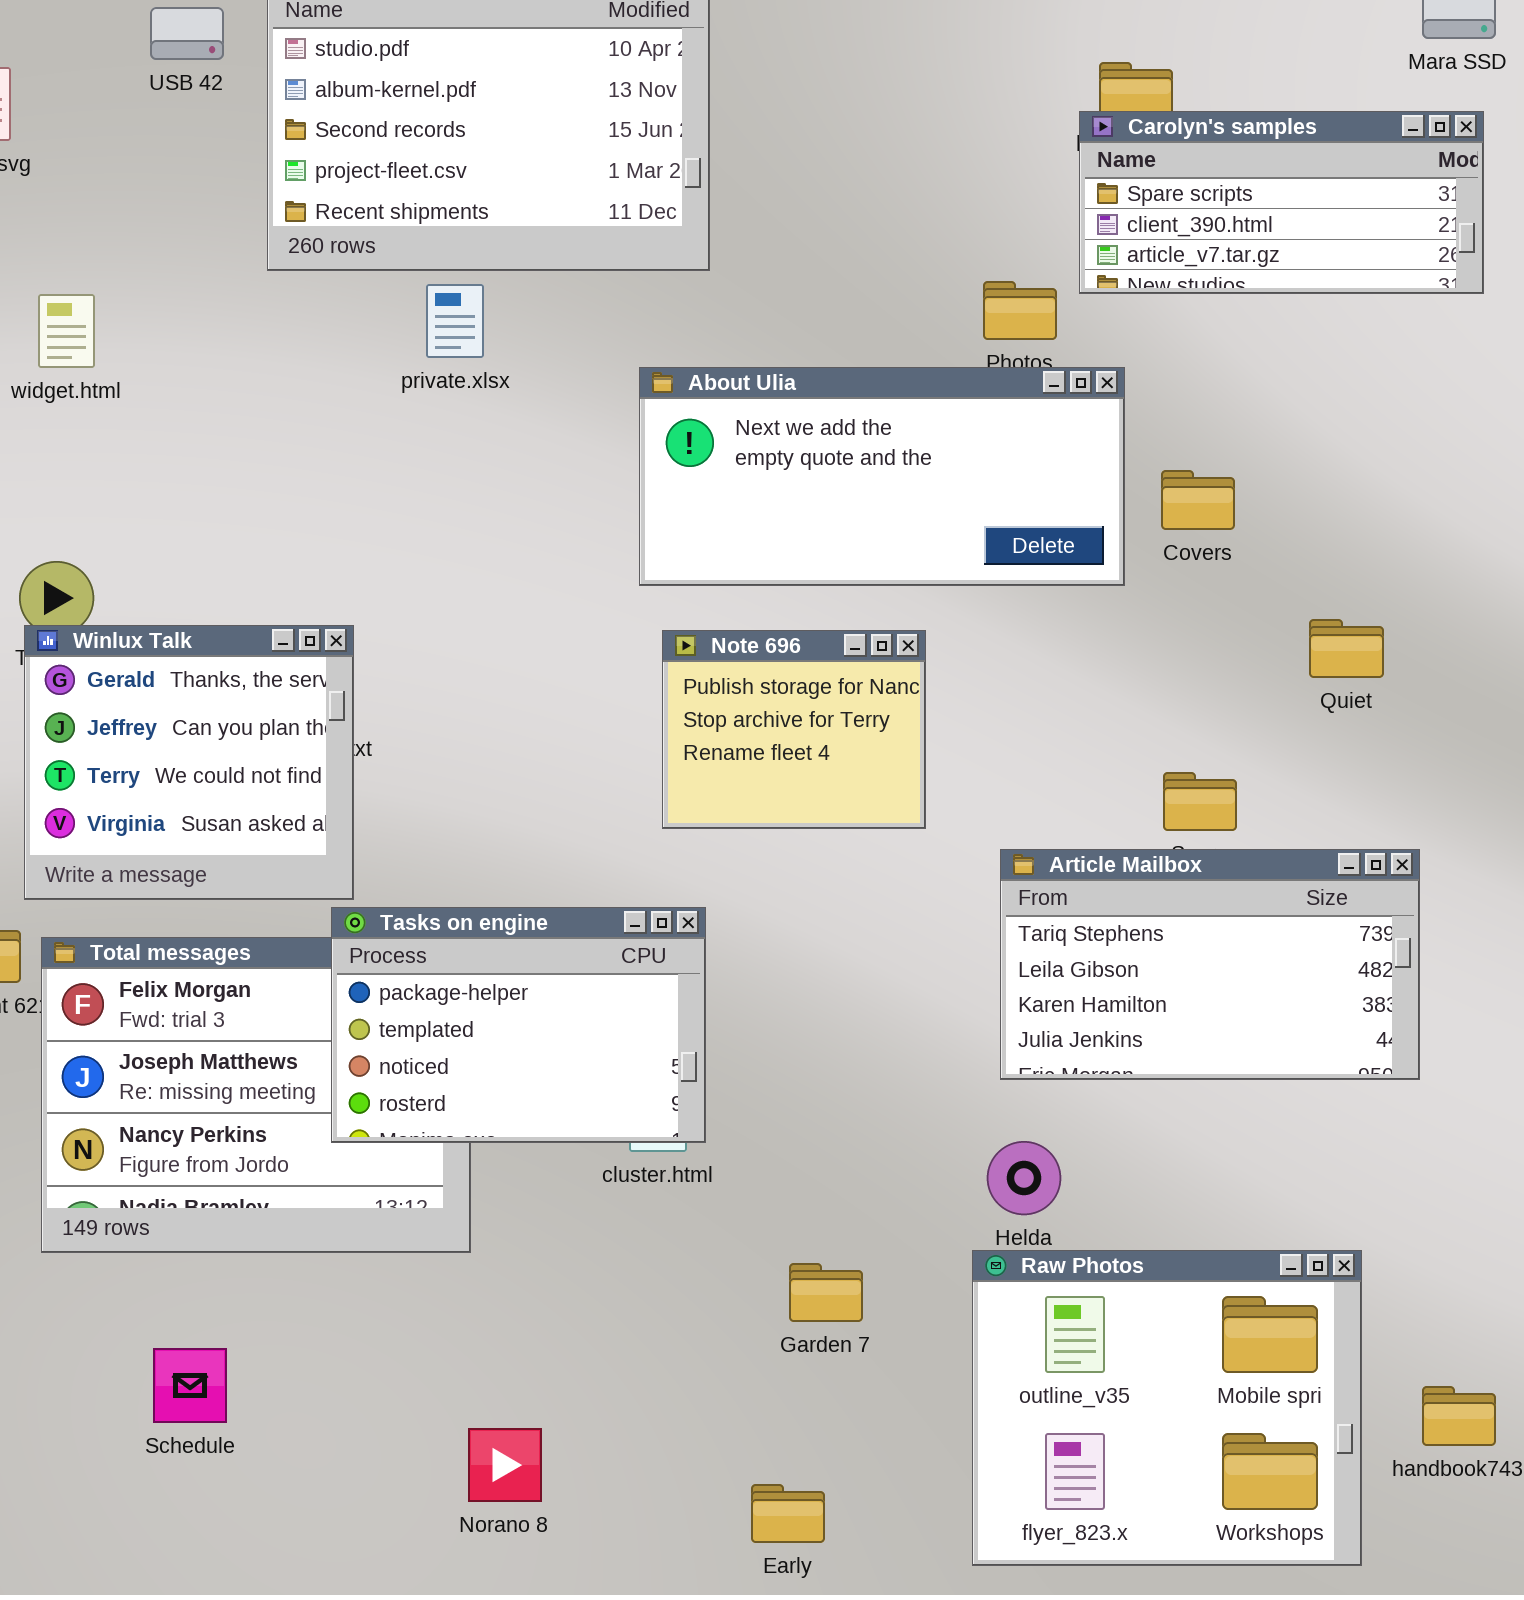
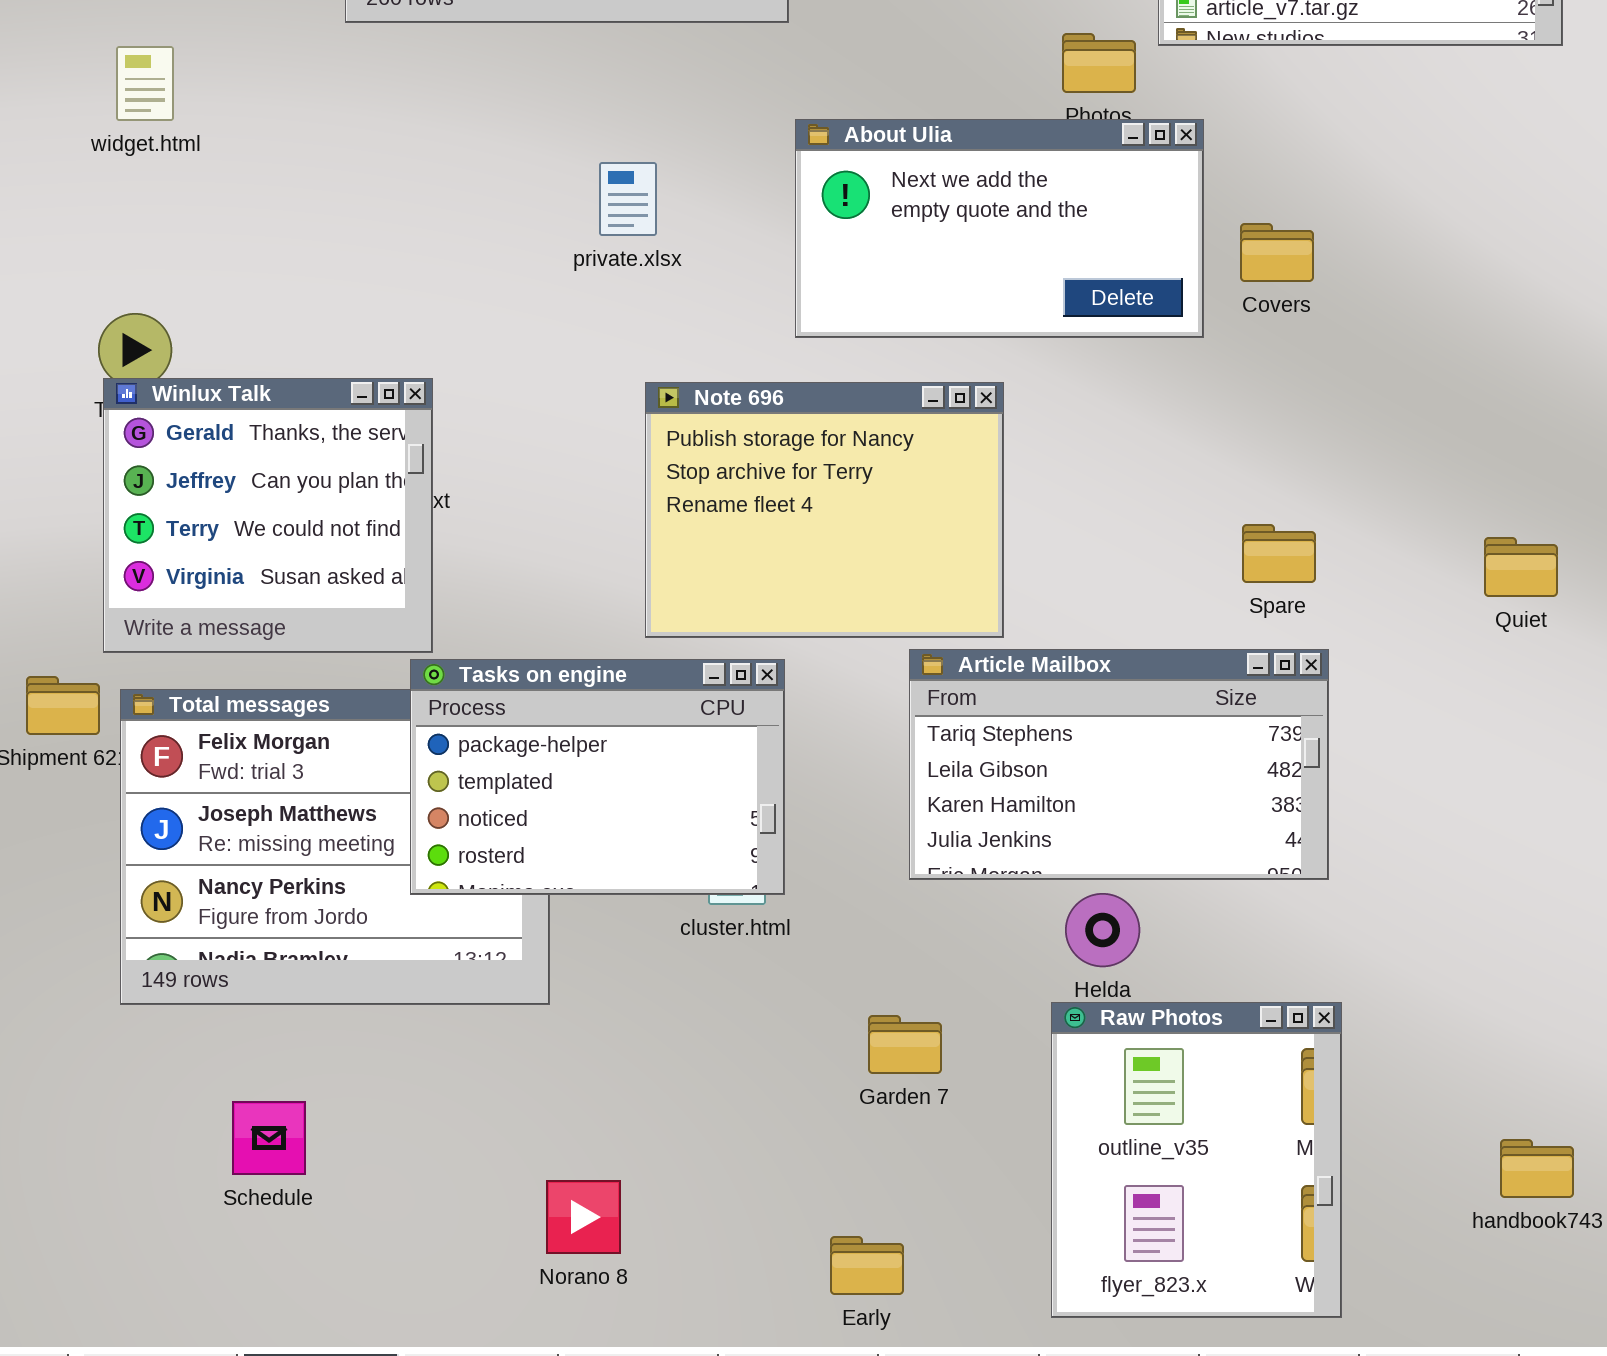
private.xlsx: [426,284,484,358] -> [599,162,657,236], moved
About Ulia: [639,367,1125,586] -> [795,119,1204,338], resized
Quiet: [1309,619,1384,678] -> [1484,537,1558,597], moved
Note 696: [662,630,926,829] -> [645,382,1004,638], resized
Article Mailbox: [1000,849,1420,1080] -> [909,649,1329,880], moved
Raw Photos: [972,1250,1362,1566] -> [1051,1002,1342,1318], resized

